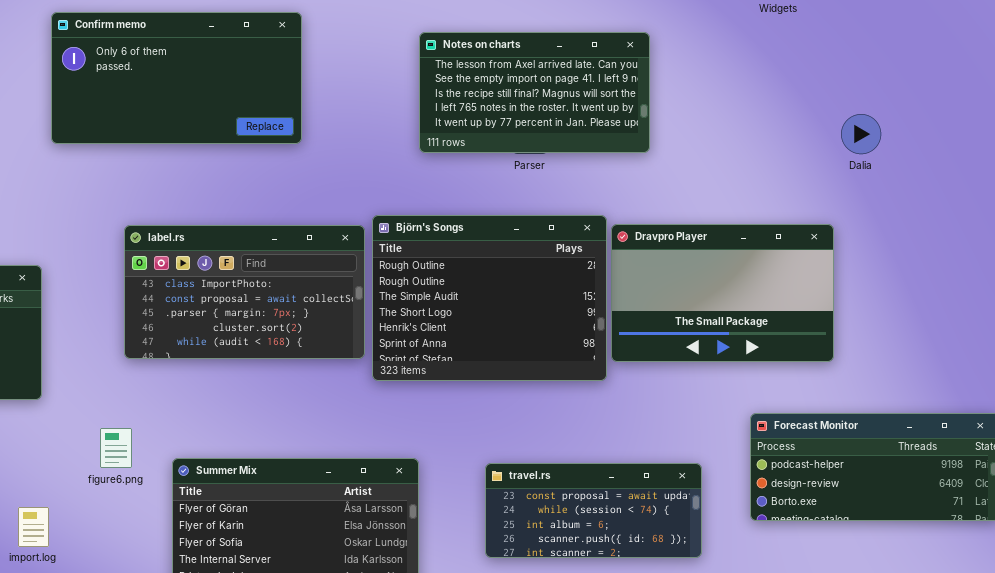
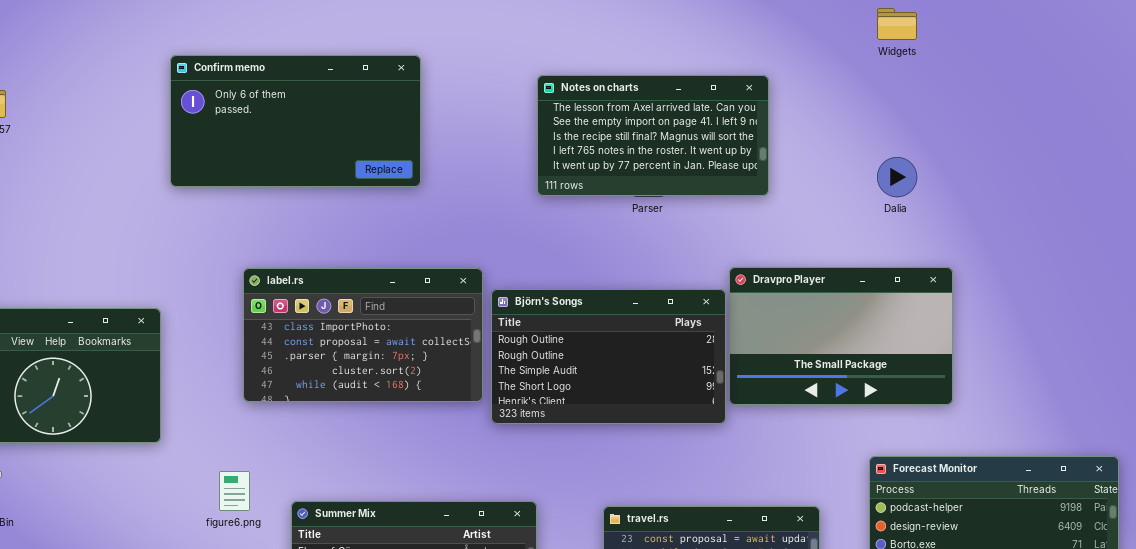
Dalia: [841,114,881,154] -> [877,157,917,197], moved
Björn's Songs: [372,215,607,381] -> [491,289,726,424], resized

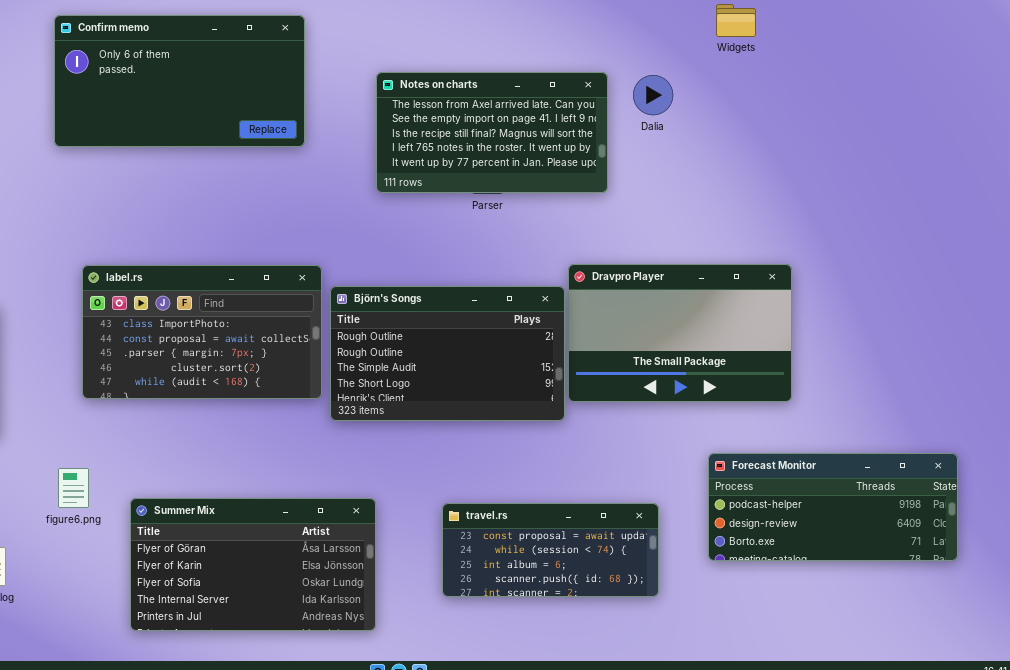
Confirm memo: [170,55,421,187] -> [54,15,305,147], moved
Dalia: [877,157,917,197] -> [633,75,673,115], moved

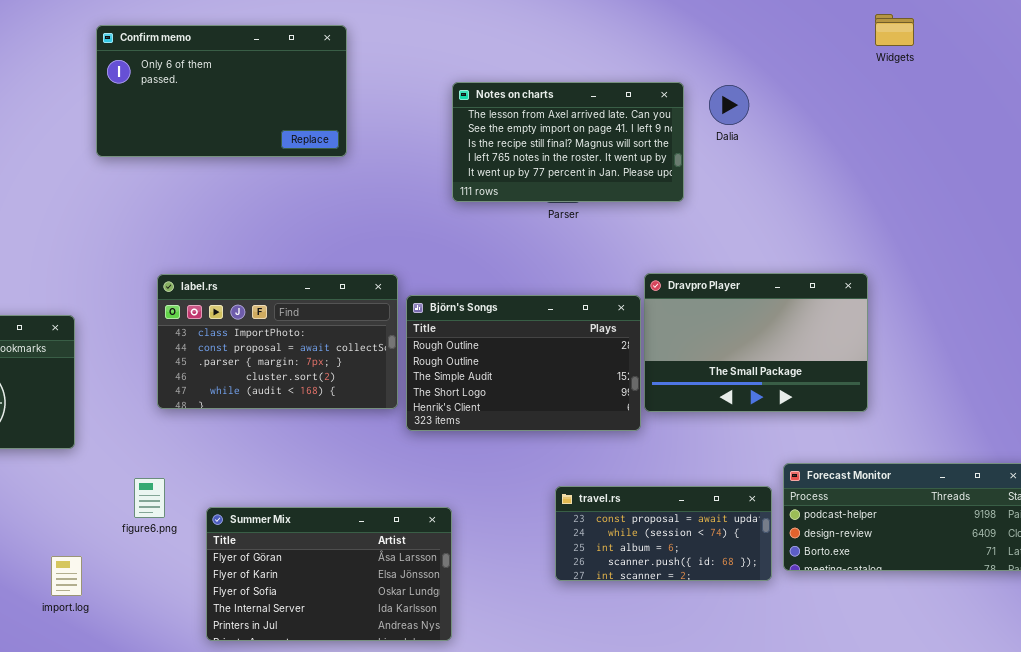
Widgets: [716,4,756,37] -> [875,14,914,46], moved
Confirm memo: [54,15,305,147] -> [96,25,347,157], moved
travel.rs: [442,503,659,597] -> [555,486,772,581], moved

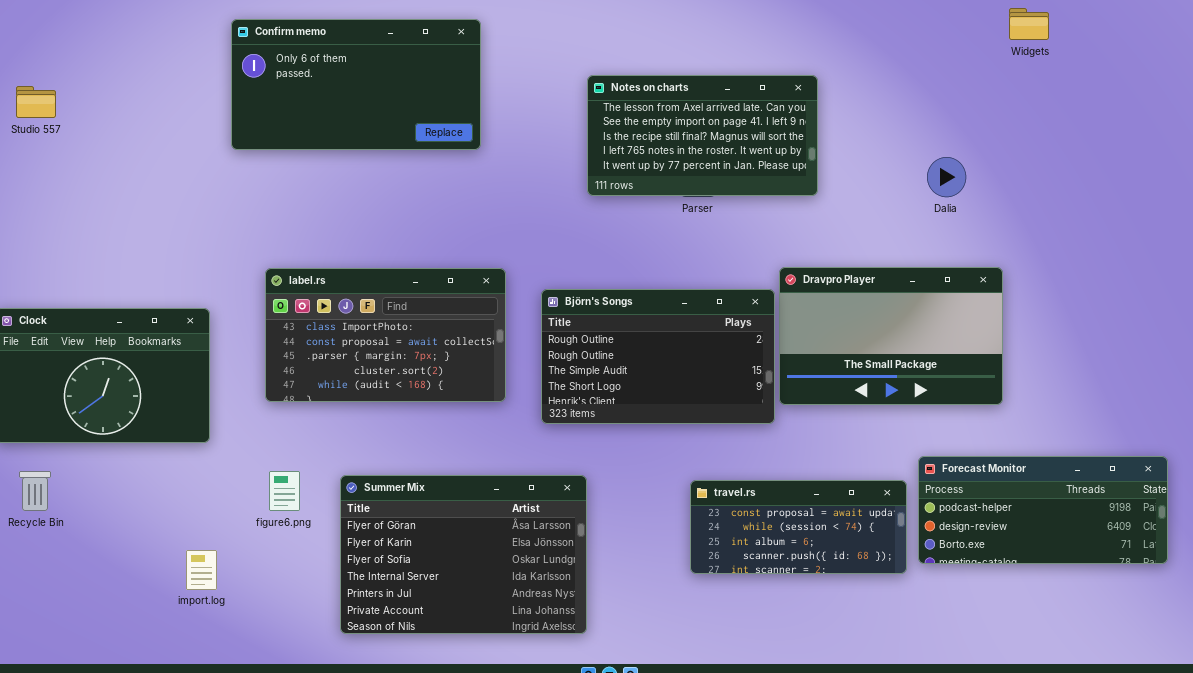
Dalia: [709,85,749,125] -> [927,157,966,197], moved
label.rs: [157,274,398,409] -> [265,268,506,402], moved
Summer Mix: [206,507,452,641] -> [340,475,587,634], resized

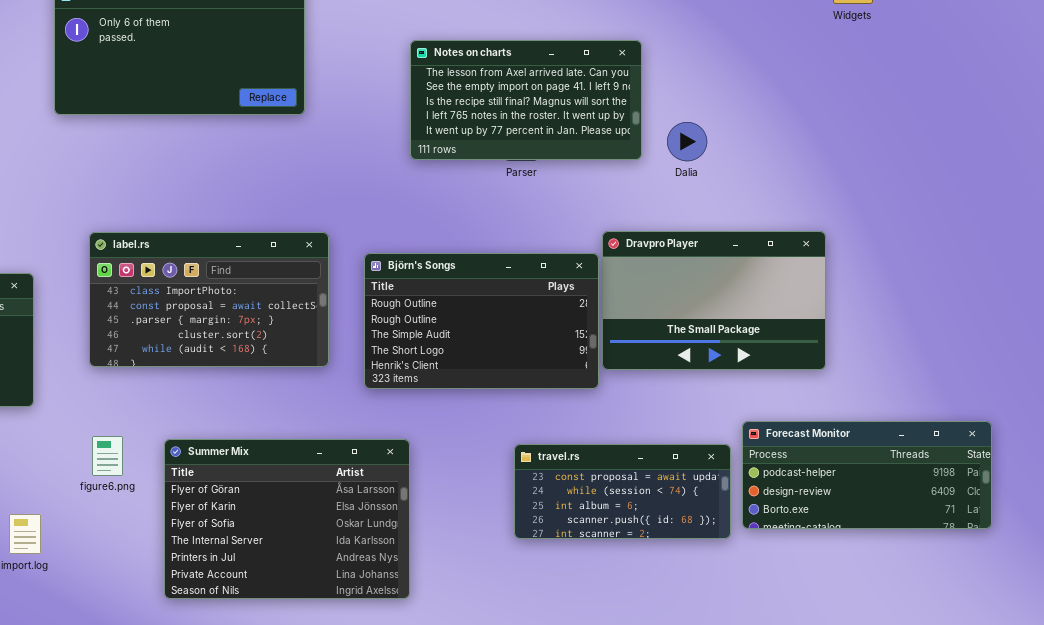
Dalia: [927,157,966,197] -> [667,122,707,161], moved

